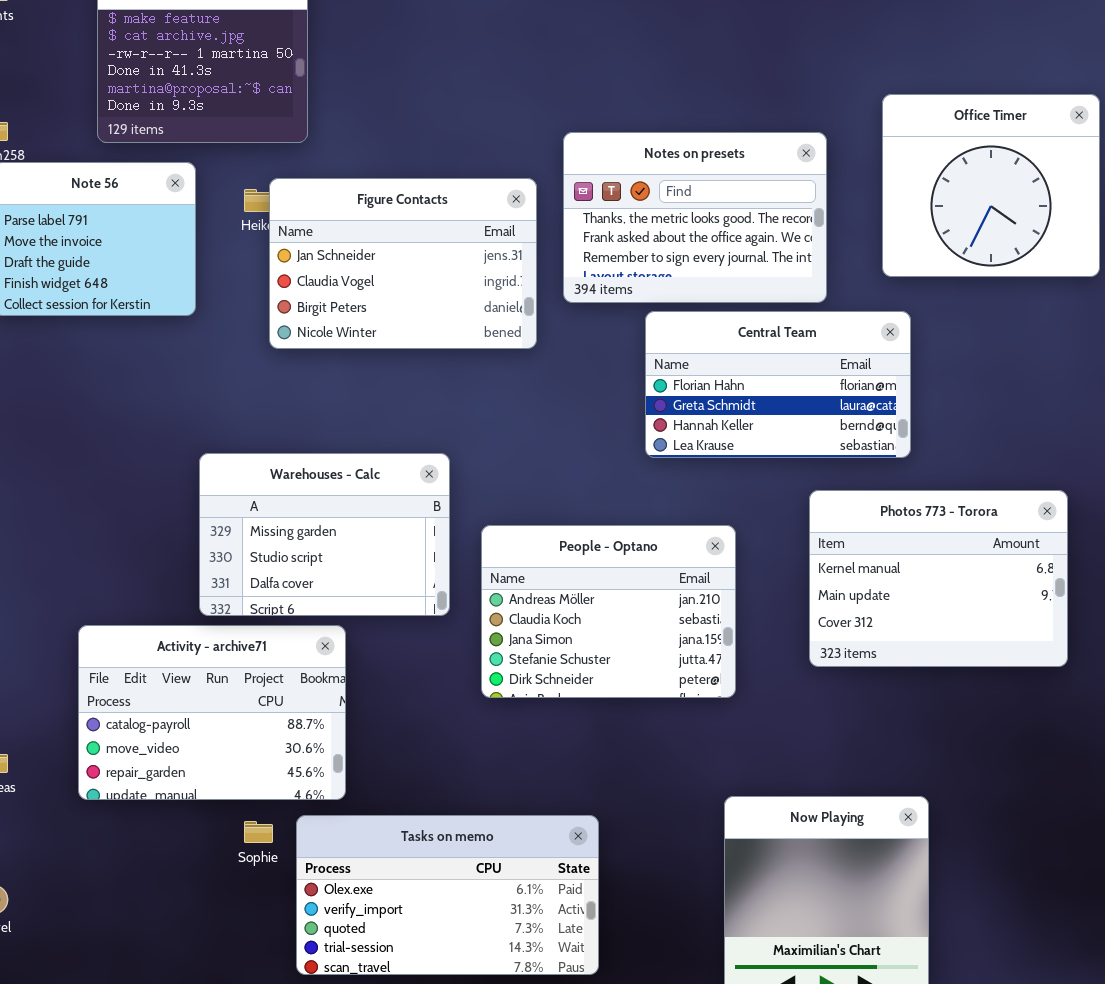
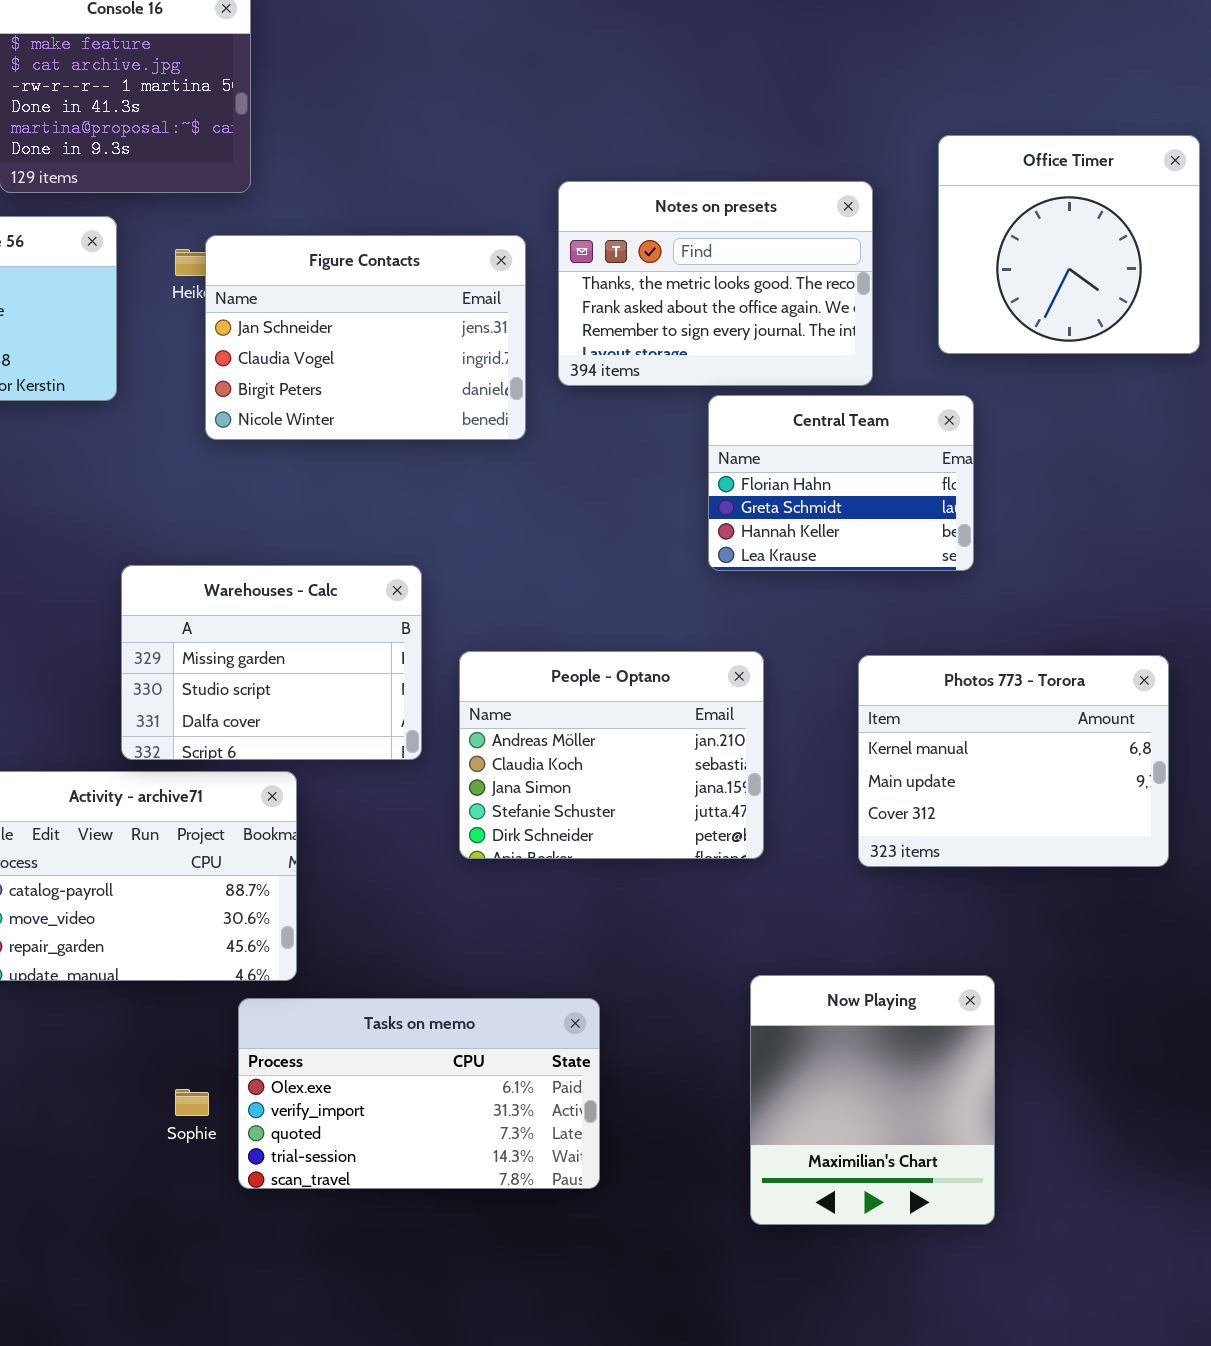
Central Team: [645,311,911,458] -> [708,395,974,571], resized
Photos 773 - Torora: [809,490,1068,667] -> [858,655,1169,867], moved
Sophie: [244,821,273,843] -> [175,1089,209,1116], moved

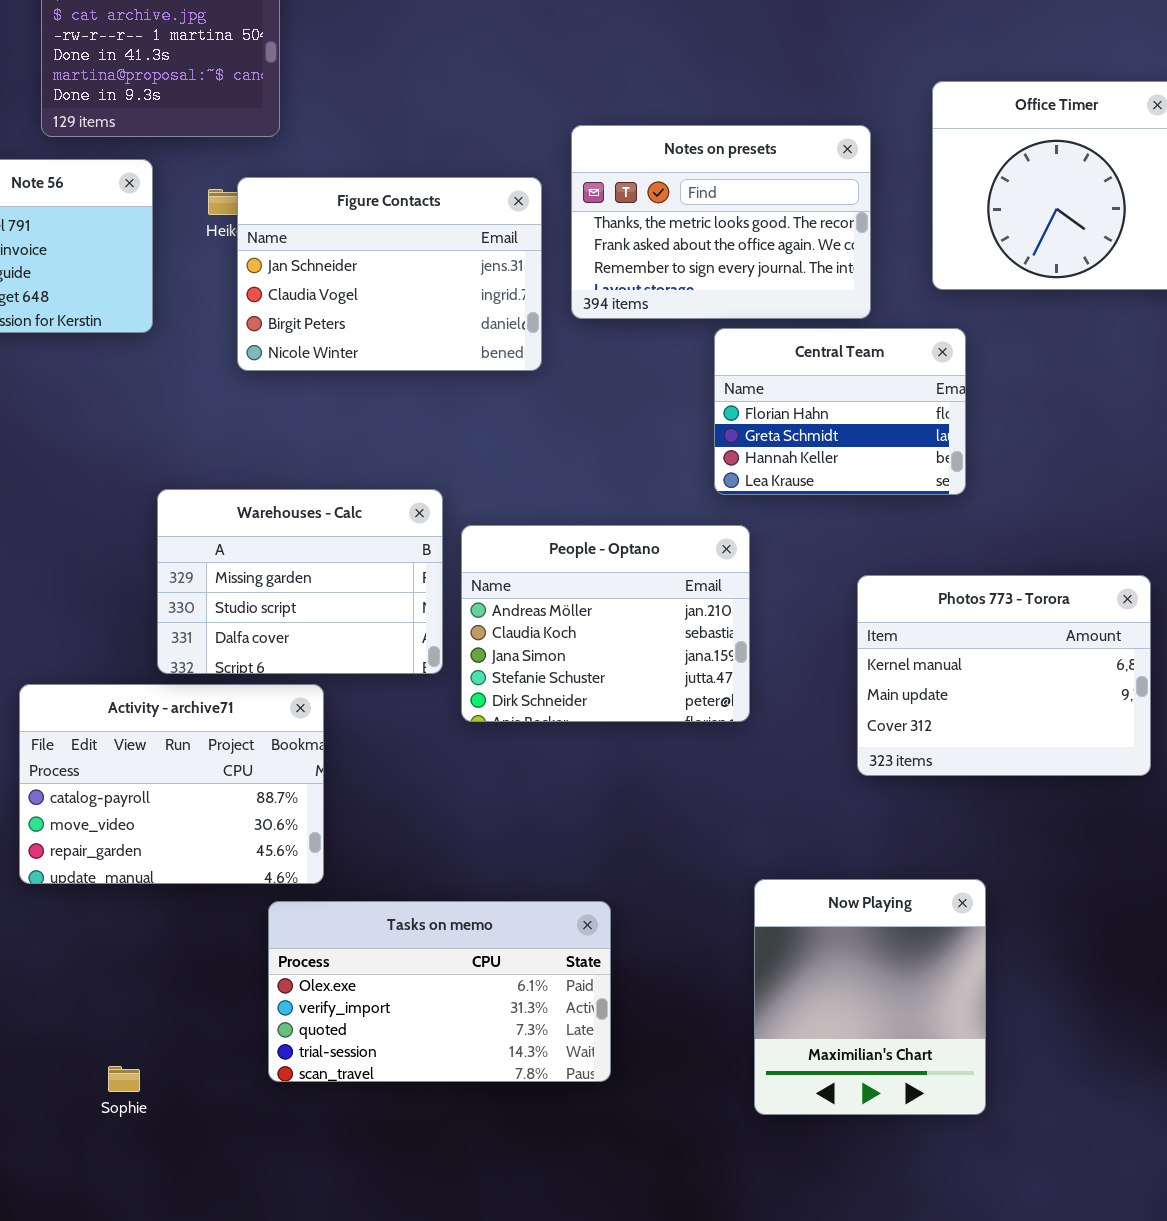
People - Optano: [459,651,764,859] -> [461,525,750,722], moved
Sophie: [175,1089,209,1116] -> [108,1066,140,1092], moved

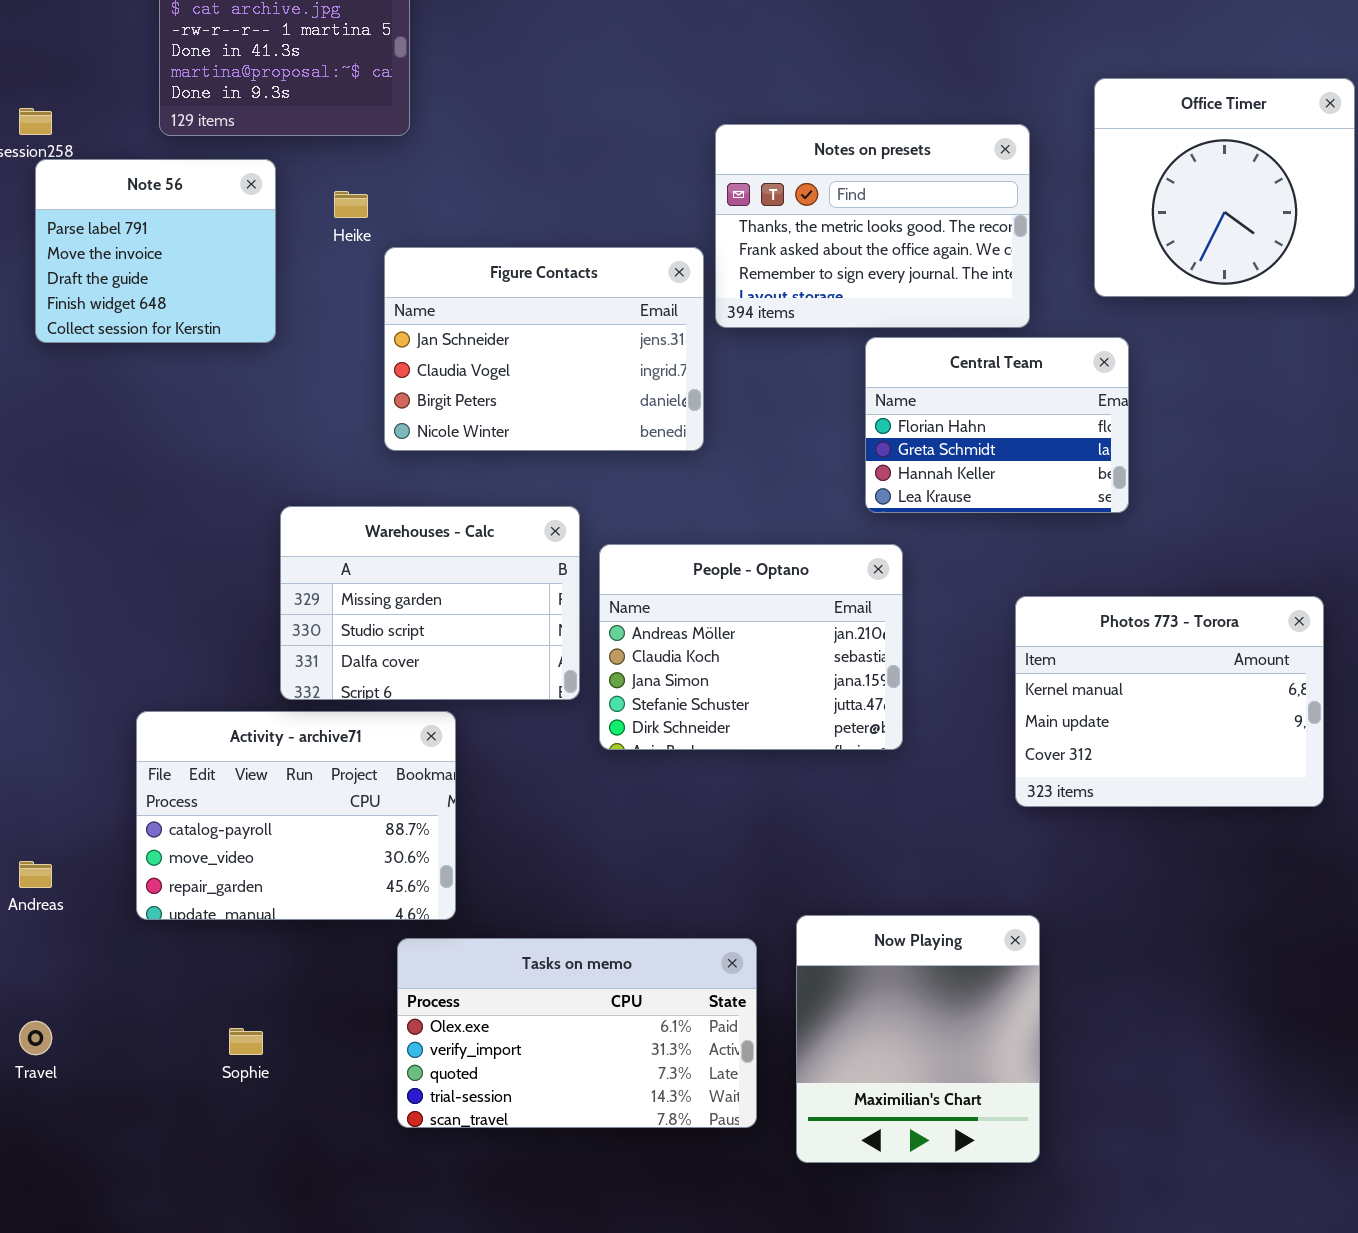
Figure Contacts: [237,177,542,371] -> [384,247,704,451], moved
Now Playing: [754,879,986,1115] -> [796,915,1040,1163], moved
Sophie: [108,1066,140,1092] -> [229,1028,263,1055], moved

